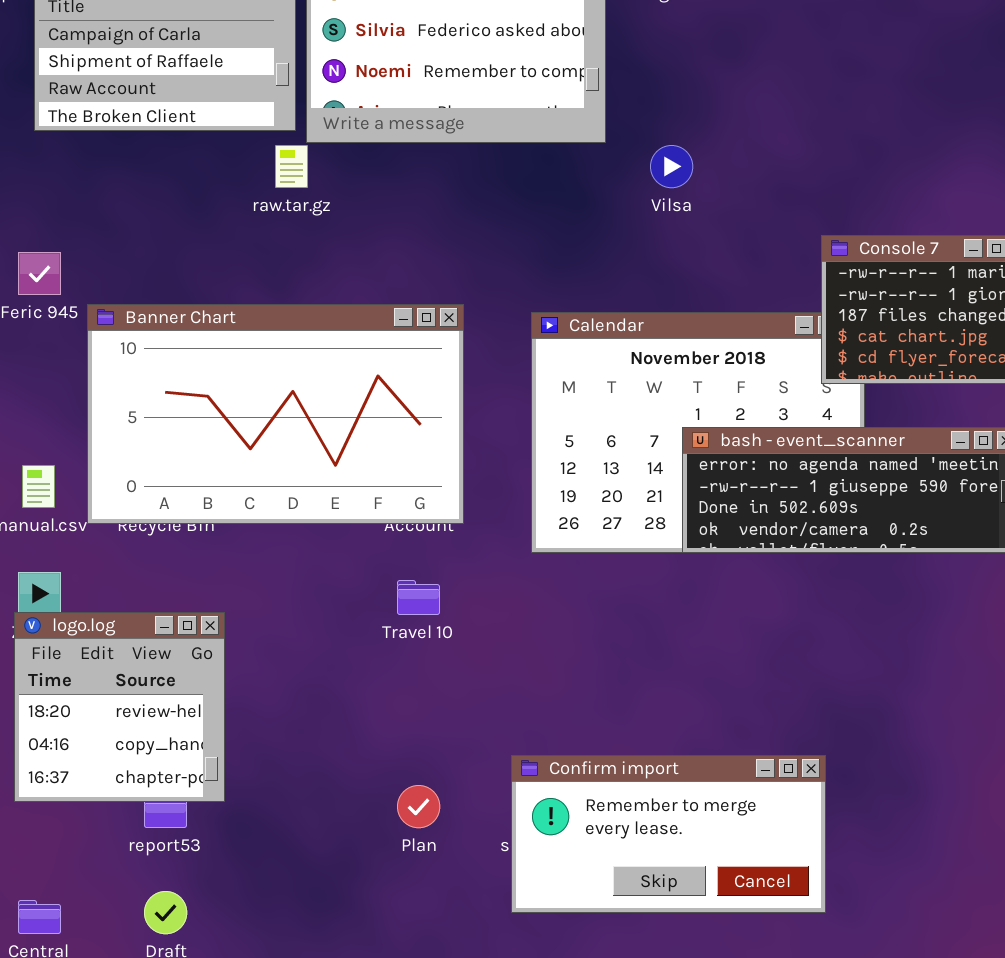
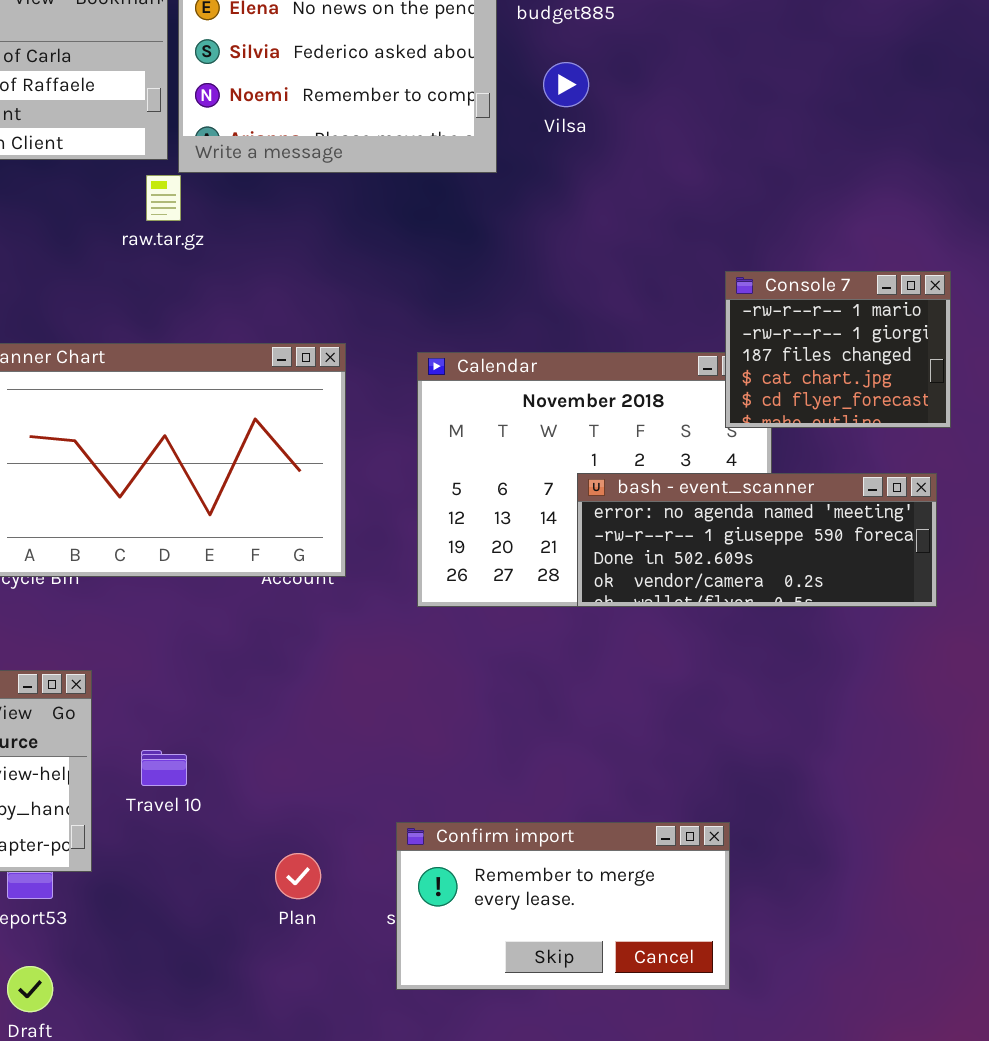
Vilsa: [650,145,693,188] -> [543,62,589,107], moved
Travel 10: [397,580,440,615] -> [141,750,187,786], moved

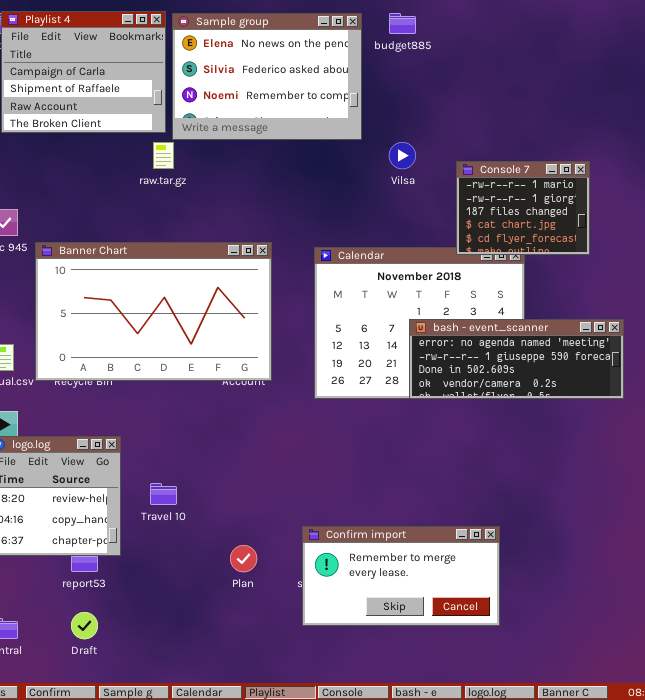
Vilsa: [543,62,589,107] -> [389,142,416,169], moved
Console 7: [725,271,951,428] -> [456,161,590,255], moved

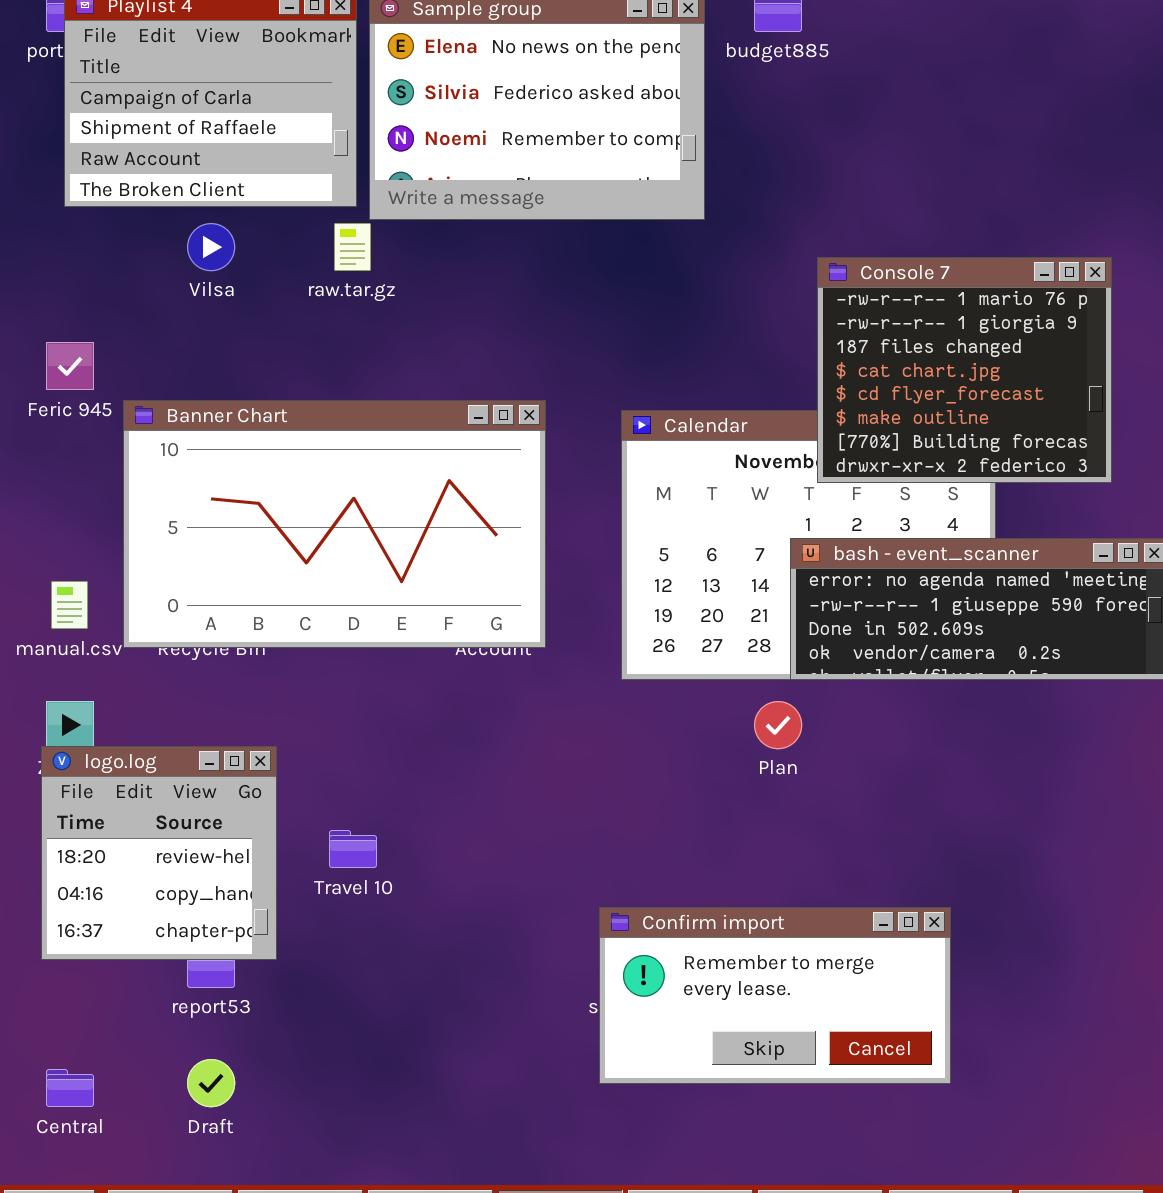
Vilsa: [389,142,416,169] -> [187,223,235,271], moved
Console 7: [456,161,590,255] -> [817,257,1112,483], resized
Plan: [230,545,257,572] -> [754,701,802,749], moved

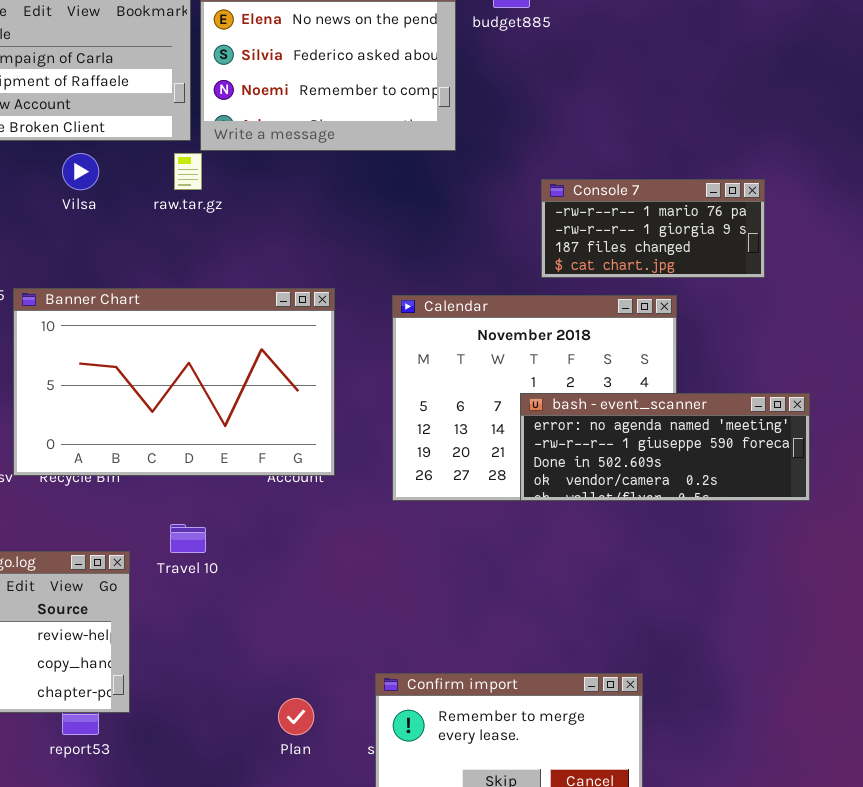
Console 7: [817,257,1112,483] -> [541,179,765,278], resized
Plan: [754,701,802,749] -> [278,698,314,735], moved
Travel 10: [329,830,377,868] -> [170,524,206,553], moved

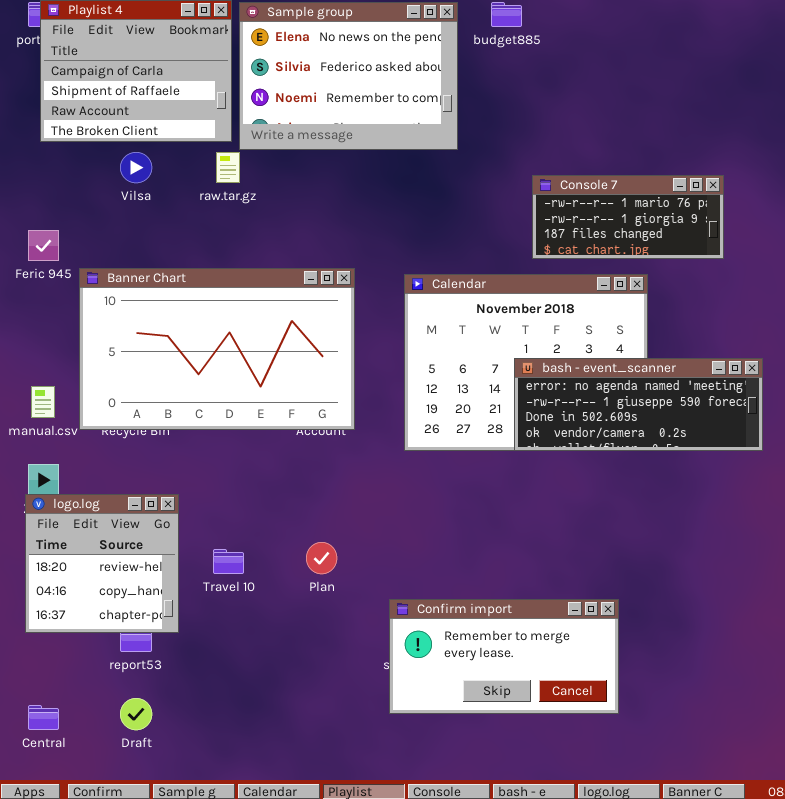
Travel 10: [170,524,206,553] -> [213,549,244,574], moved
Plan: [278,698,314,735] -> [306,542,337,574], moved

